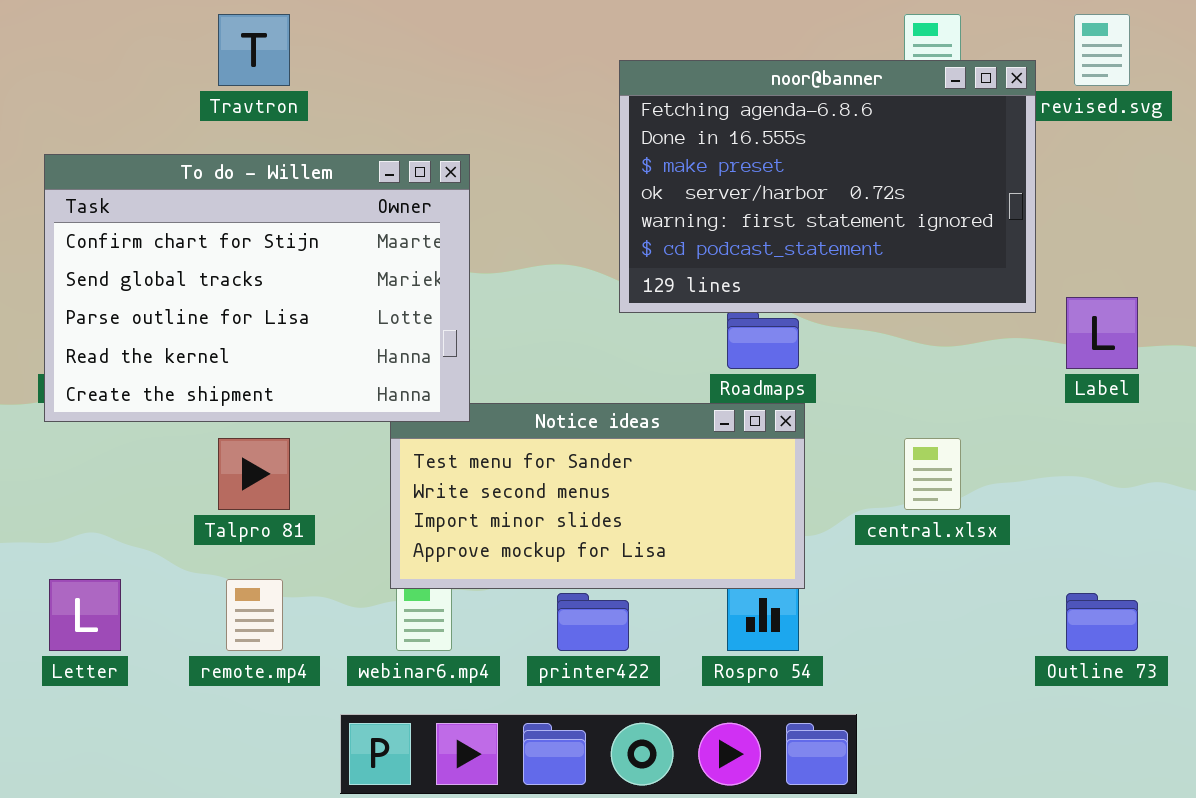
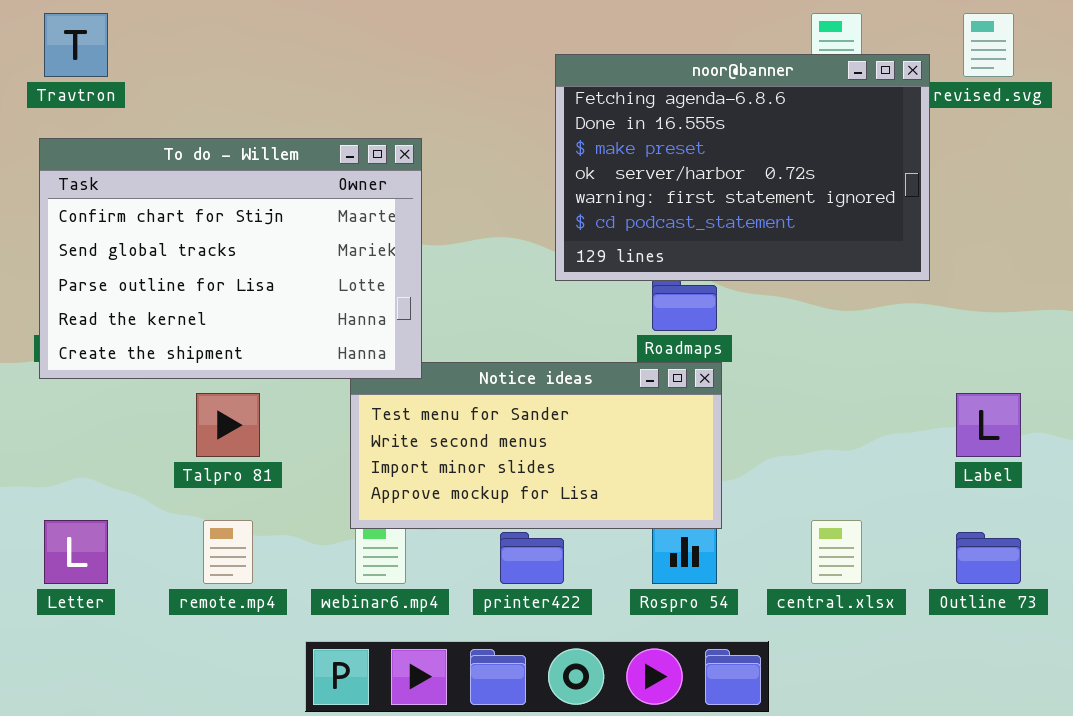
Travtron: [218,14,290,86] -> [44,13,108,77], moved
Label: [1066,297,1138,369] -> [956,393,1021,457], moved
central.xlsx: [904,438,961,510] -> [811,520,862,584], moved

